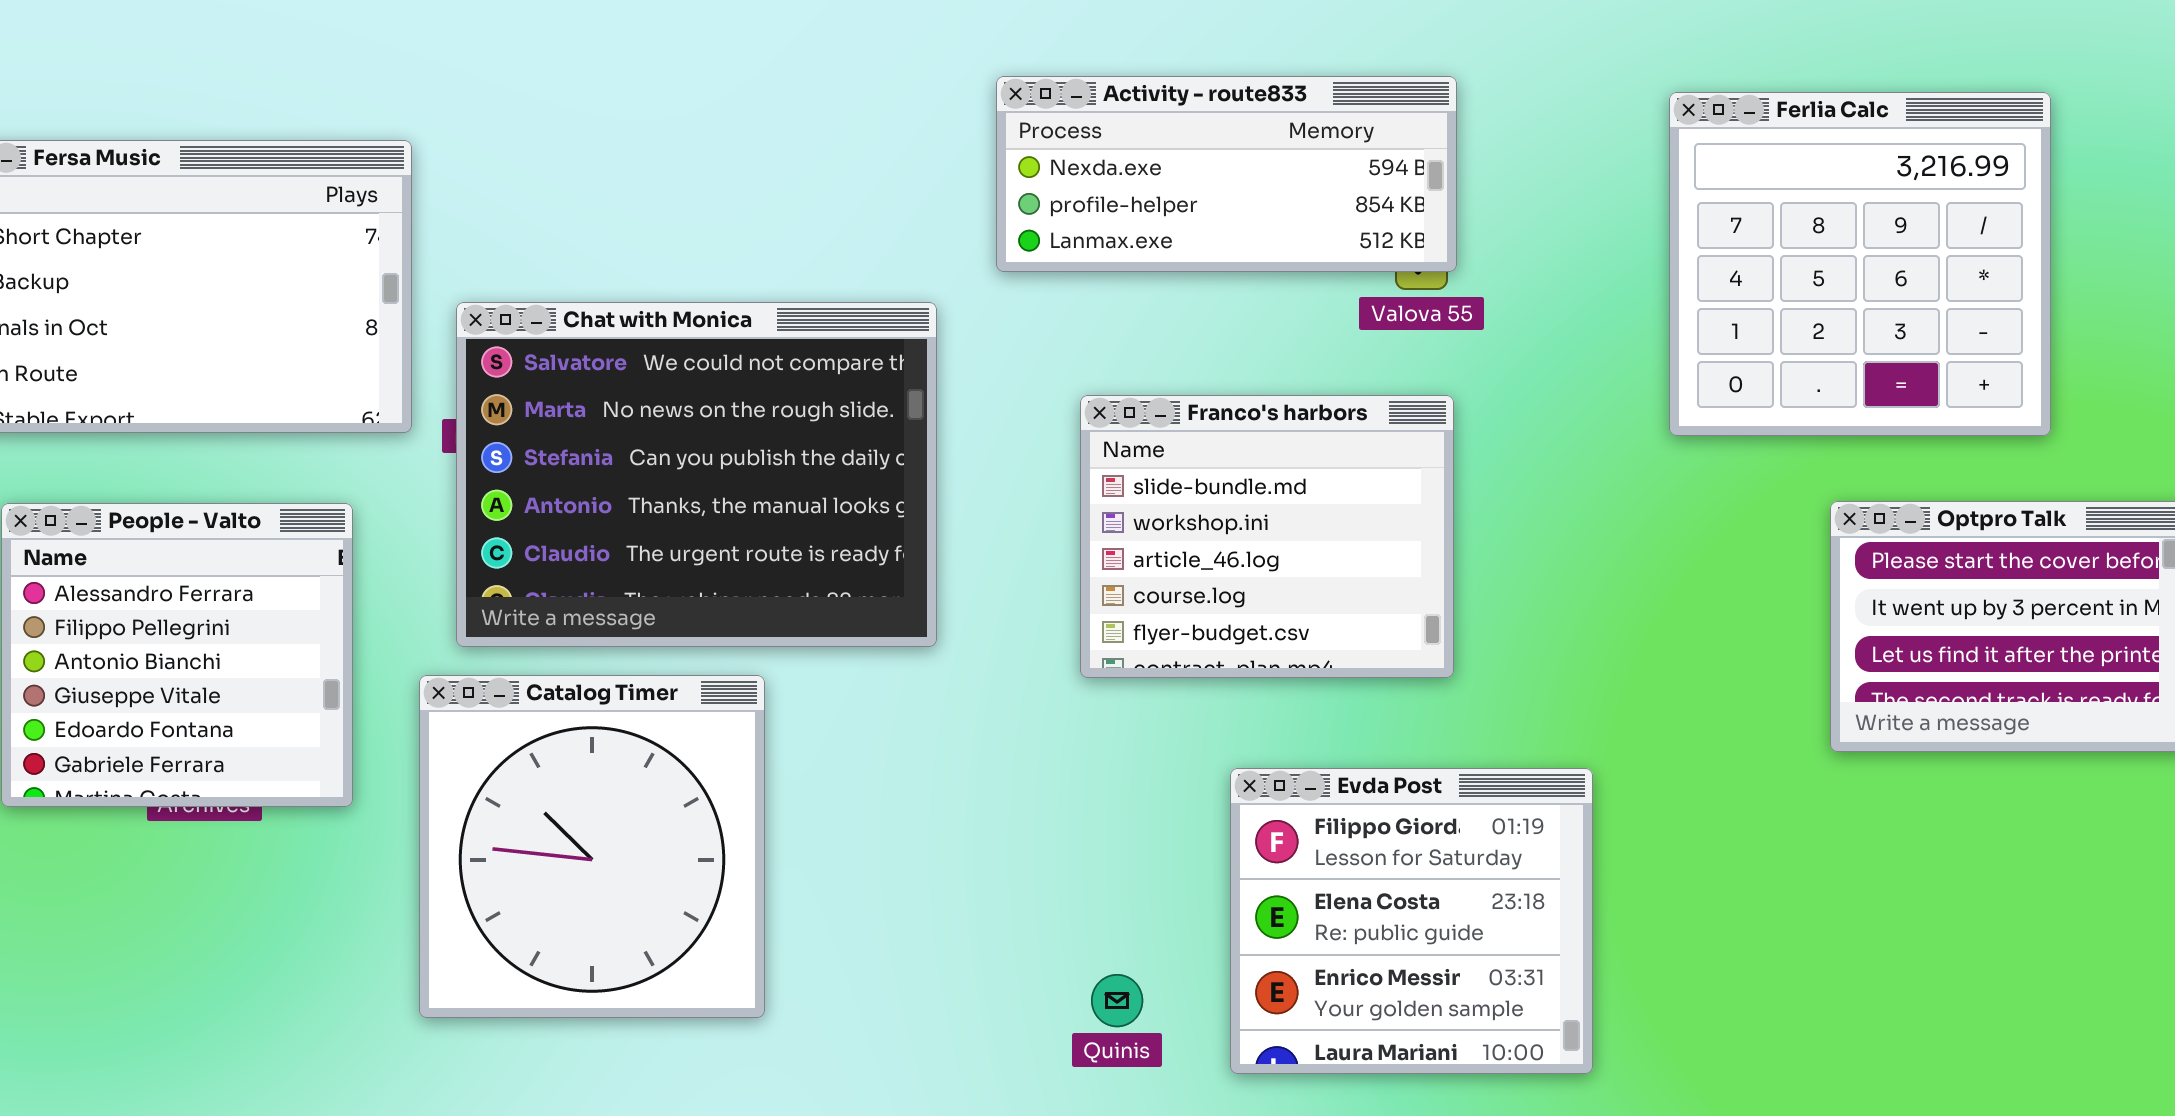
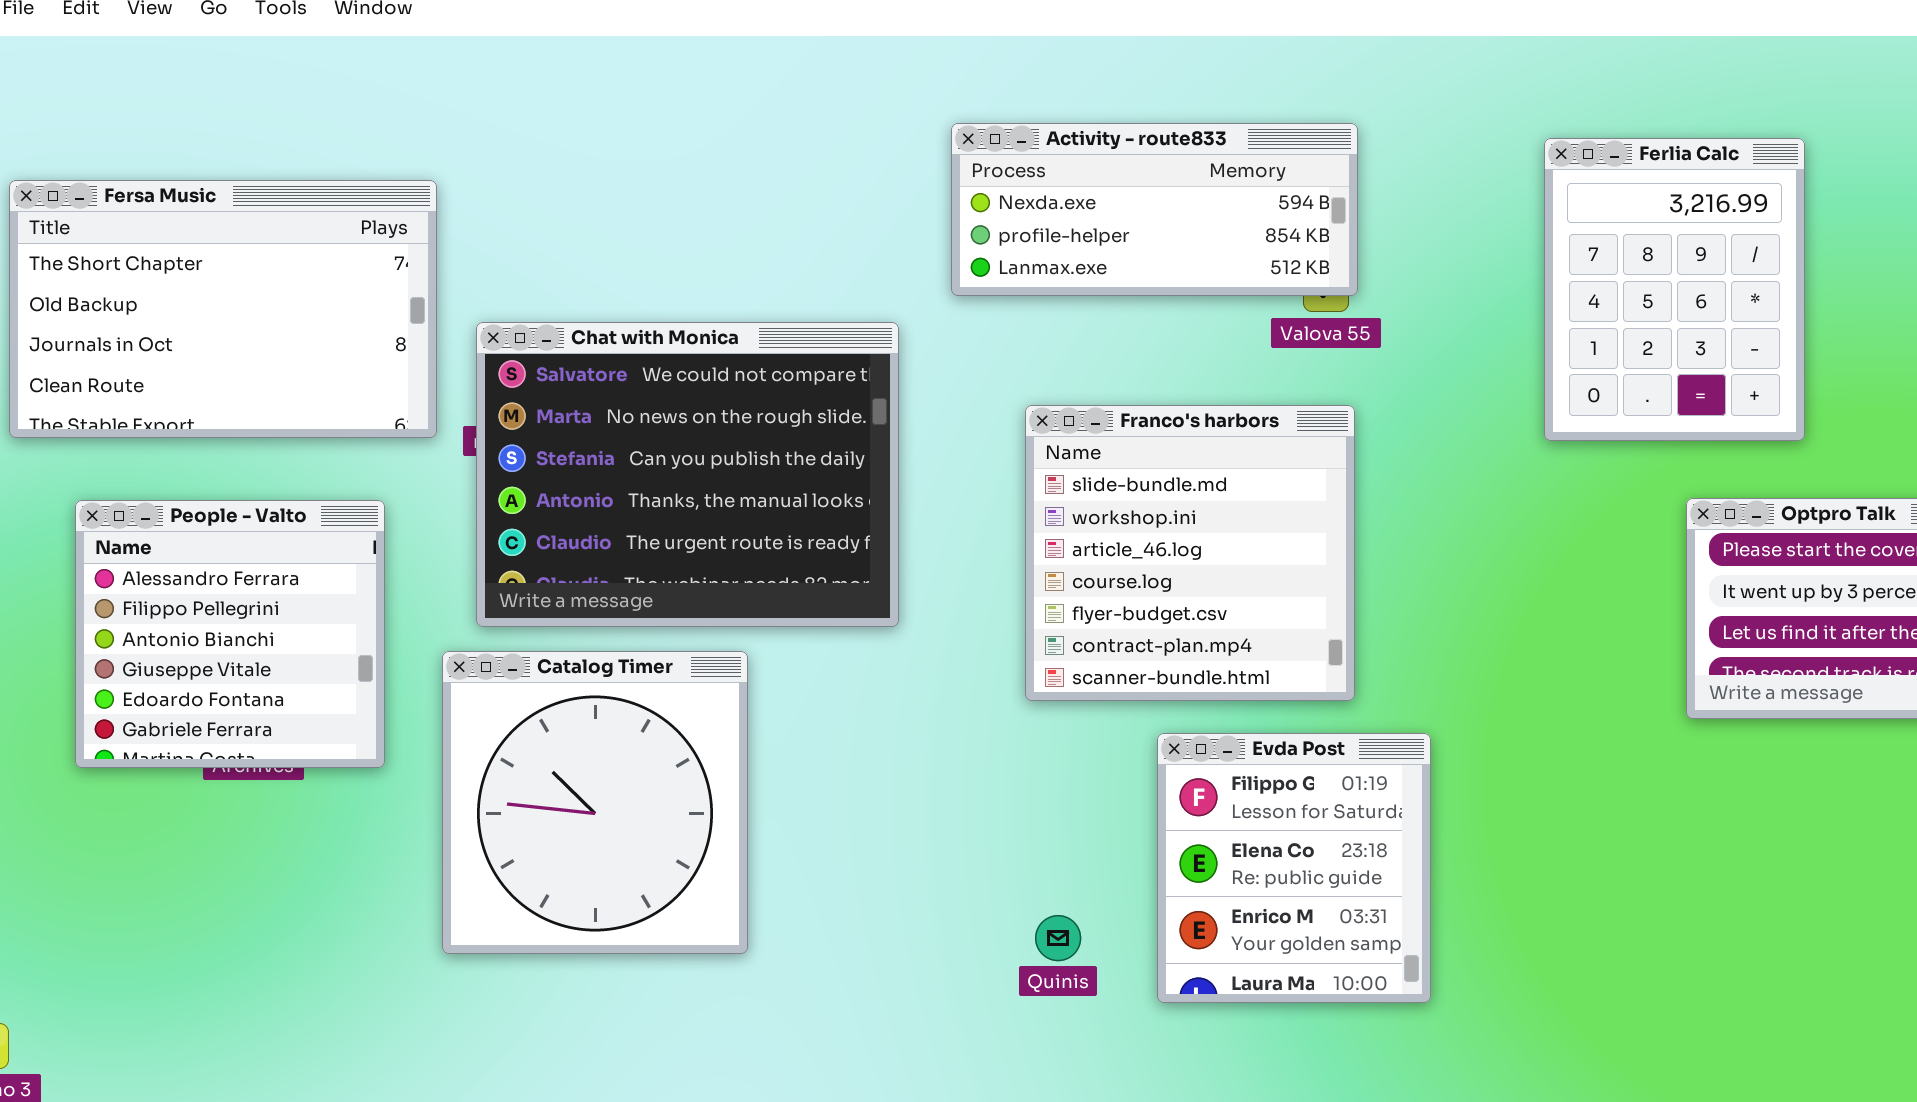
Ferlia Calc: [1669,92,2051,436] -> [1544,138,1805,441], resized
Franco's harbors: [1080,395,1454,678] -> [1025,405,1355,701], resized
Evda Post: [1230,768,1593,1074] -> [1157,733,1431,1003], resized

